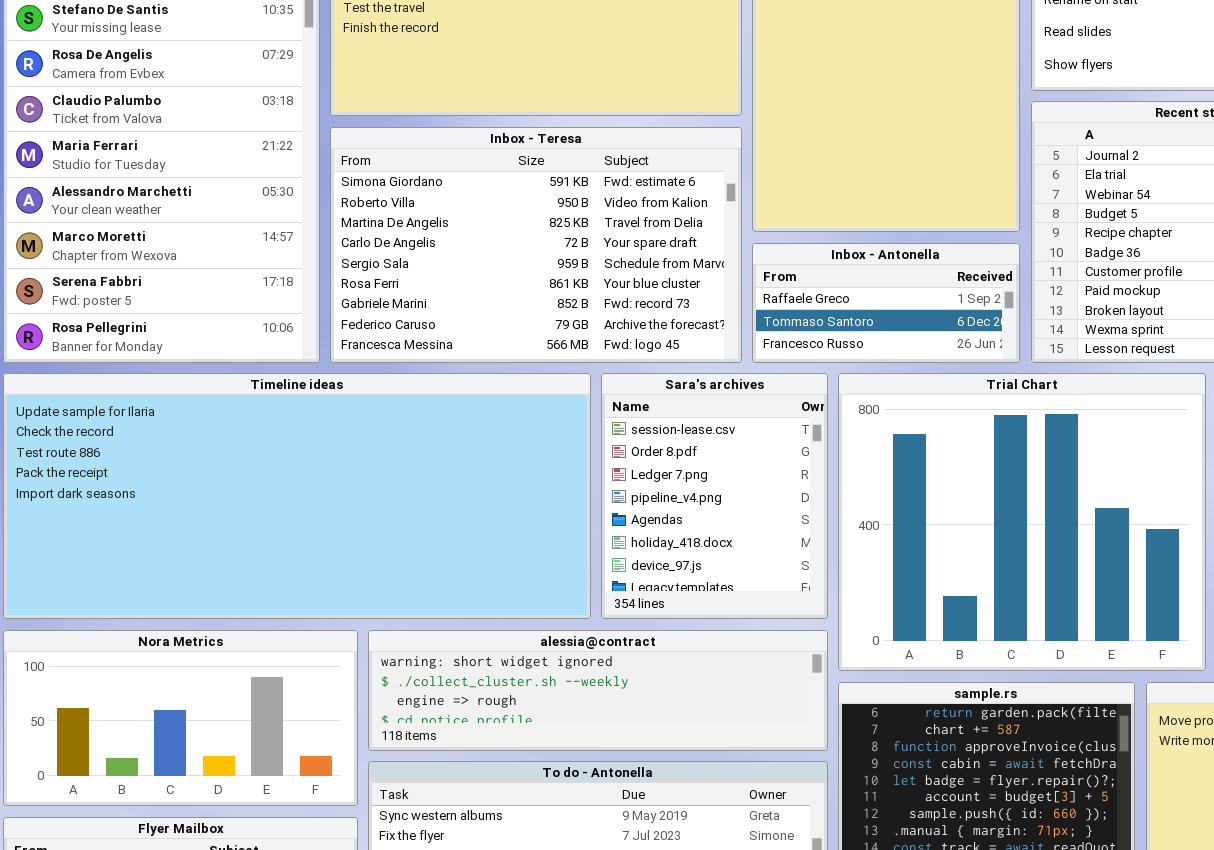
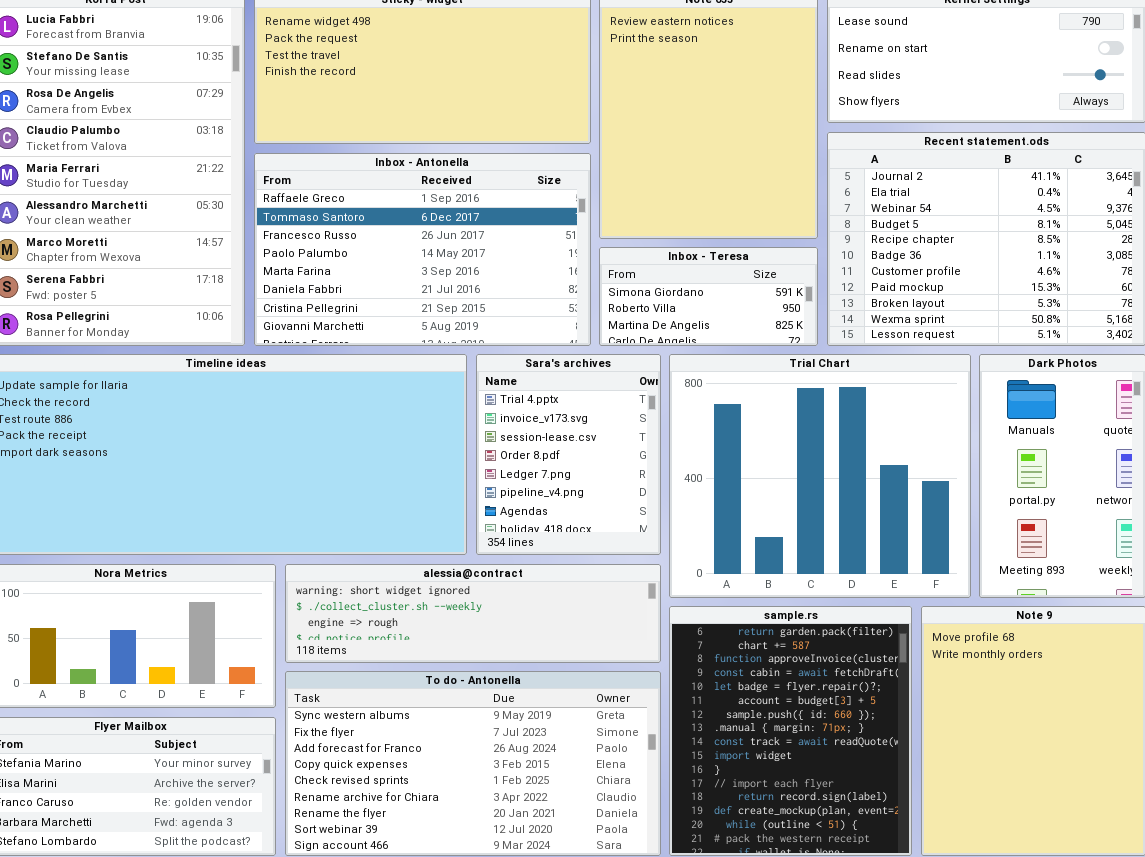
Inbox - Teresa: [330,127,742,363] -> [599,247,818,346], moved, resized
Inbox - Antonella: [752,243,1020,363] -> [254,153,591,346], moved, resized
Sara's archives: [601,373,828,619] -> [476,354,661,555], scrolled up 2 rows

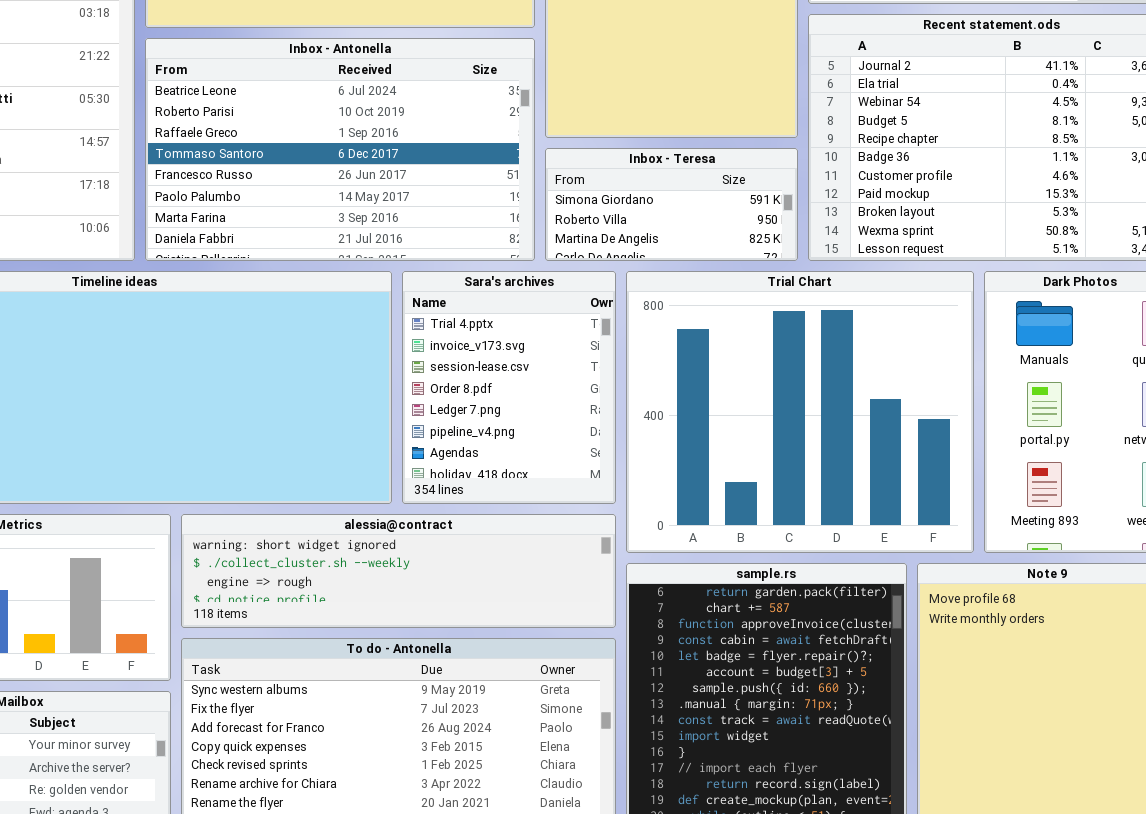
Inbox - Antonella: [254,153,591,346] -> [145,38,535,261], scrolled up 2 rows

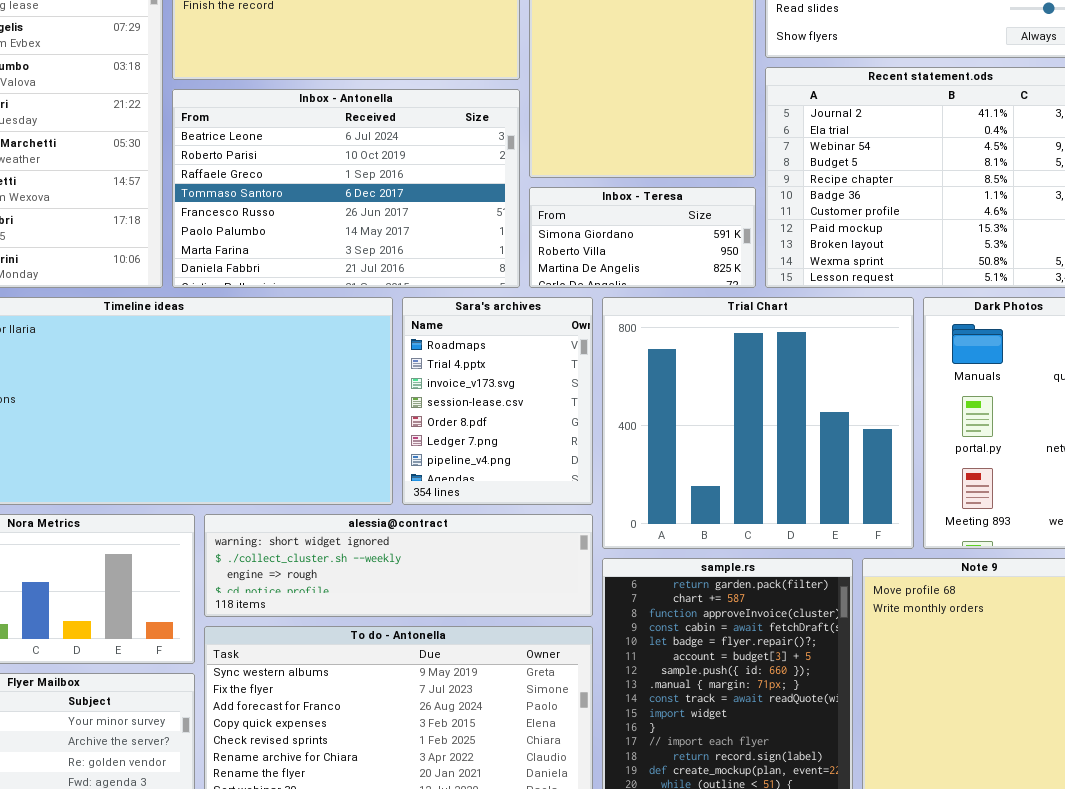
Sara's archives: [402,271,616,504] -> [402,297,593,505], scrolled up 1 row

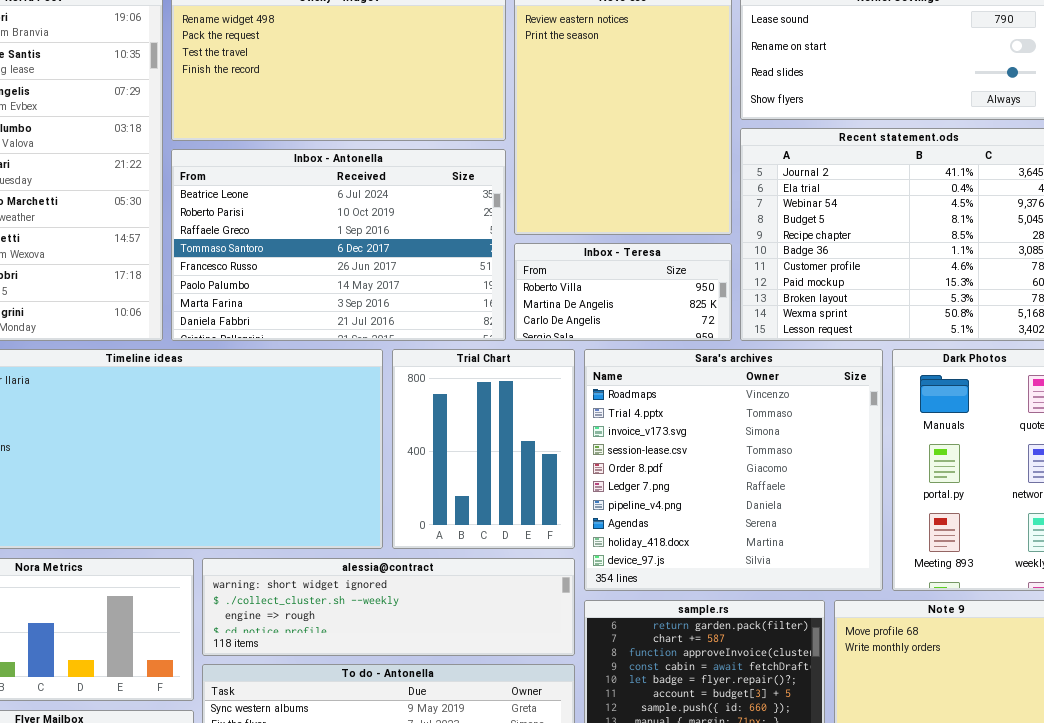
Inbox - Teresa: [529,187,756,288] -> [514,243,732,341], scrolled down 1 row
Sara's archives: [402,297,593,505] -> [584,349,883,591], moved, resized
Trial Chart: [602,297,914,549] -> [392,349,575,549], moved, resized

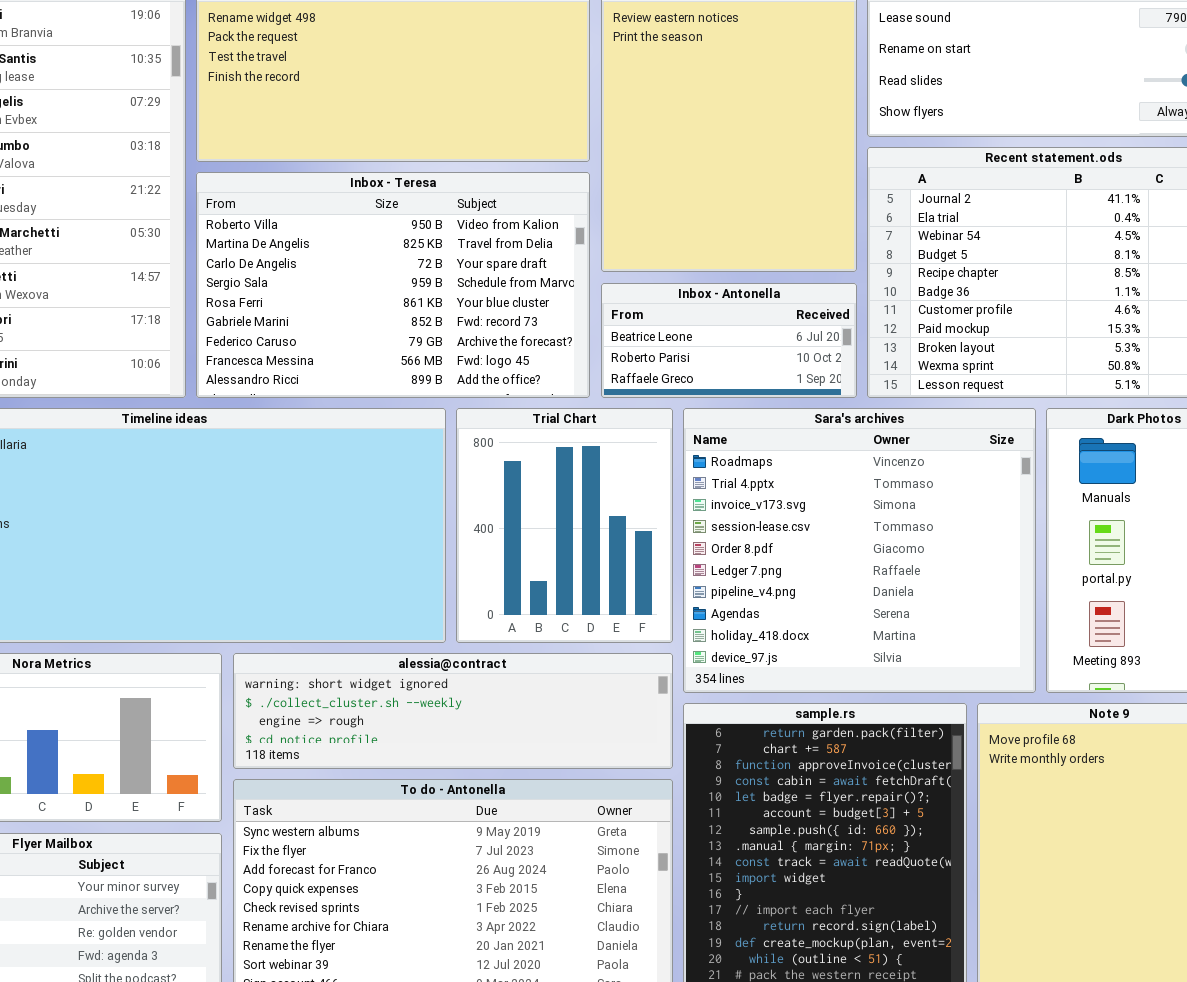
Inbox - Antonella: [171,149,506,341] -> [601,283,857,398], moved, resized
Inbox - Teresa: [514,243,732,341] -> [196,172,590,398], moved, resized

